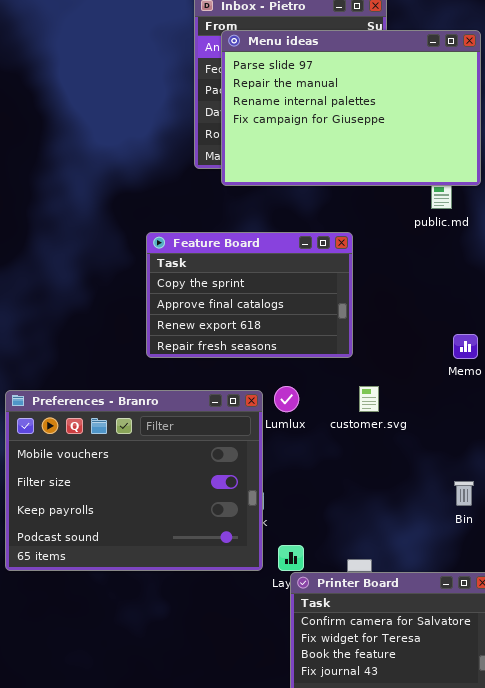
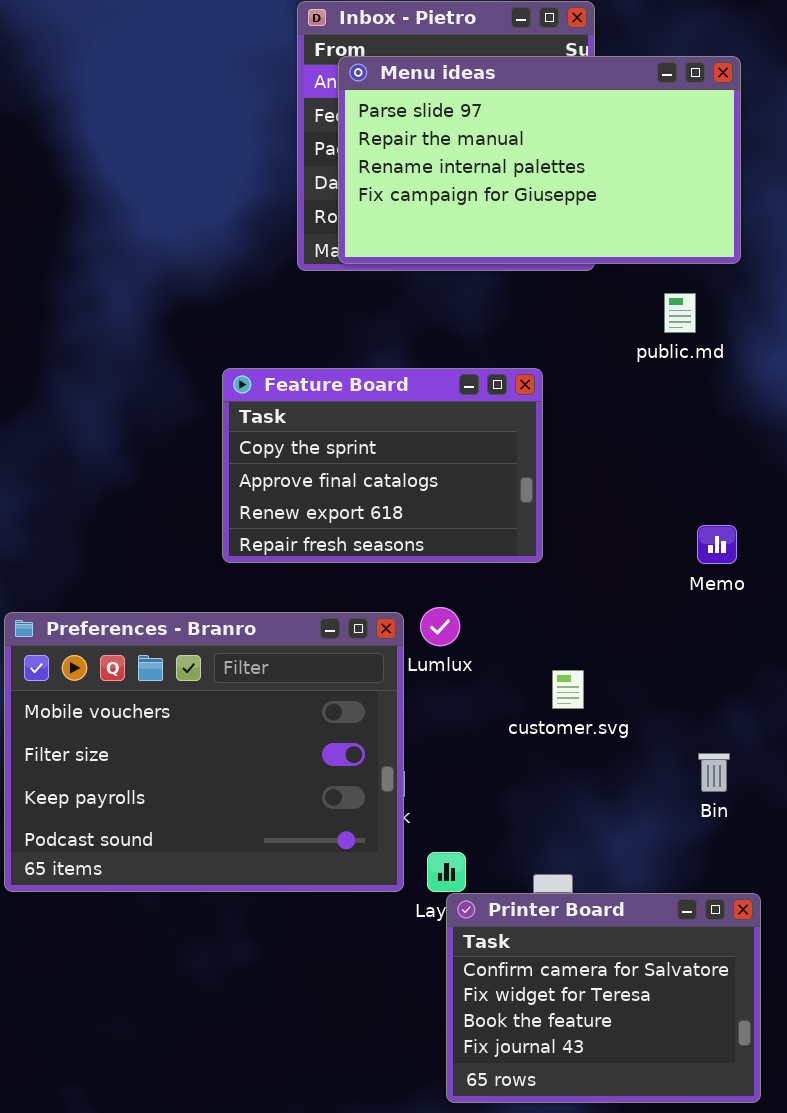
Menu ideas: [221,30,481,186] -> [338,56,741,264], resized
customer.svg: [359,386,379,412] -> [552,670,584,709], moved

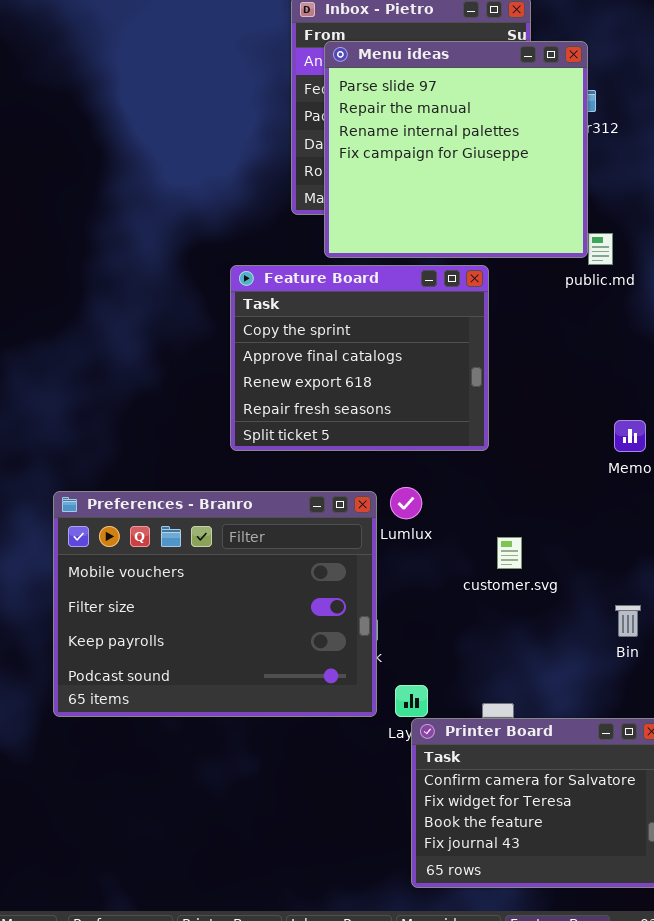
Menu ideas: [338,56,741,264] -> [324,41,588,258], resized
Feature Board: [222,368,543,563] -> [230,265,489,451], resized

